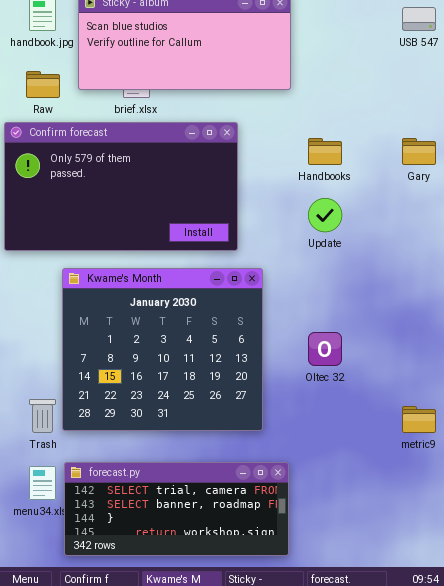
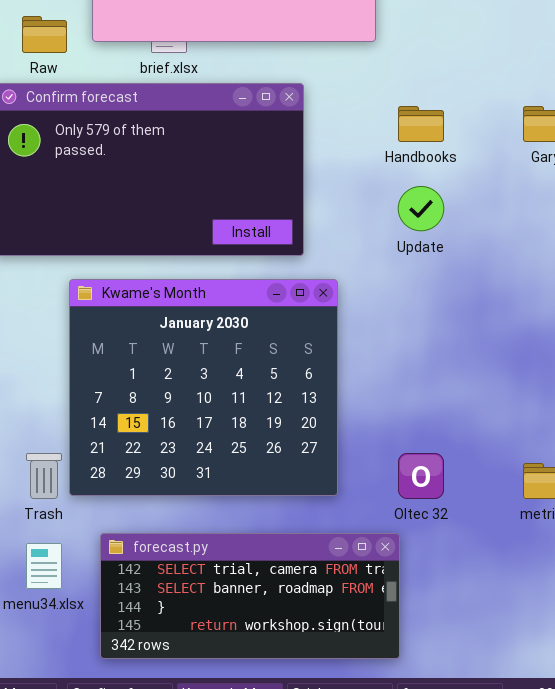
Oltec 32: [308,332,342,366] -> [398,453,444,499], moved
forecast.py: [64,462,289,556] -> [100,533,400,659], moved

